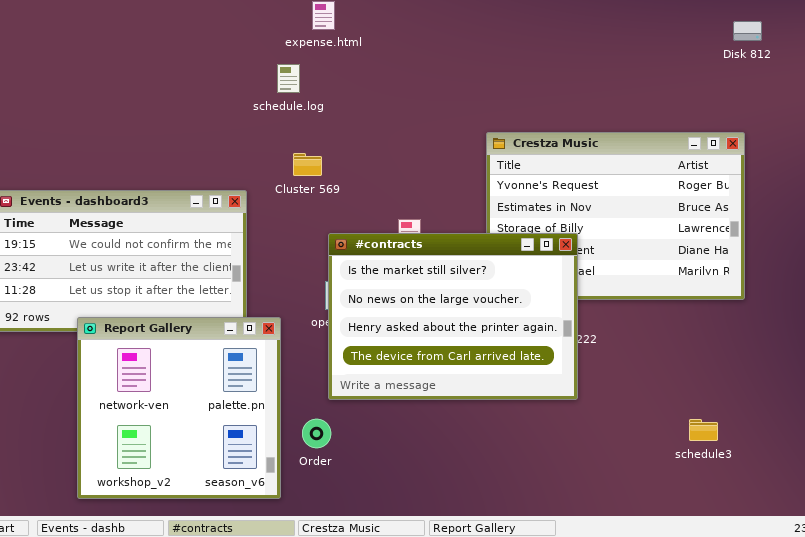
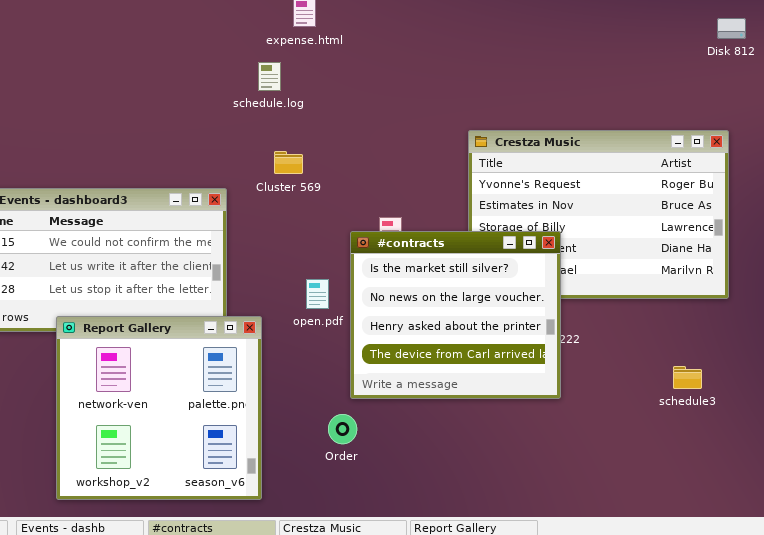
#contracts: [328,233,578,400] -> [350,231,561,399], resized
schedule3: [689,419,718,441] -> [673,366,702,389], moved
Order: [302,419,331,448] -> [328,414,357,444], moved

